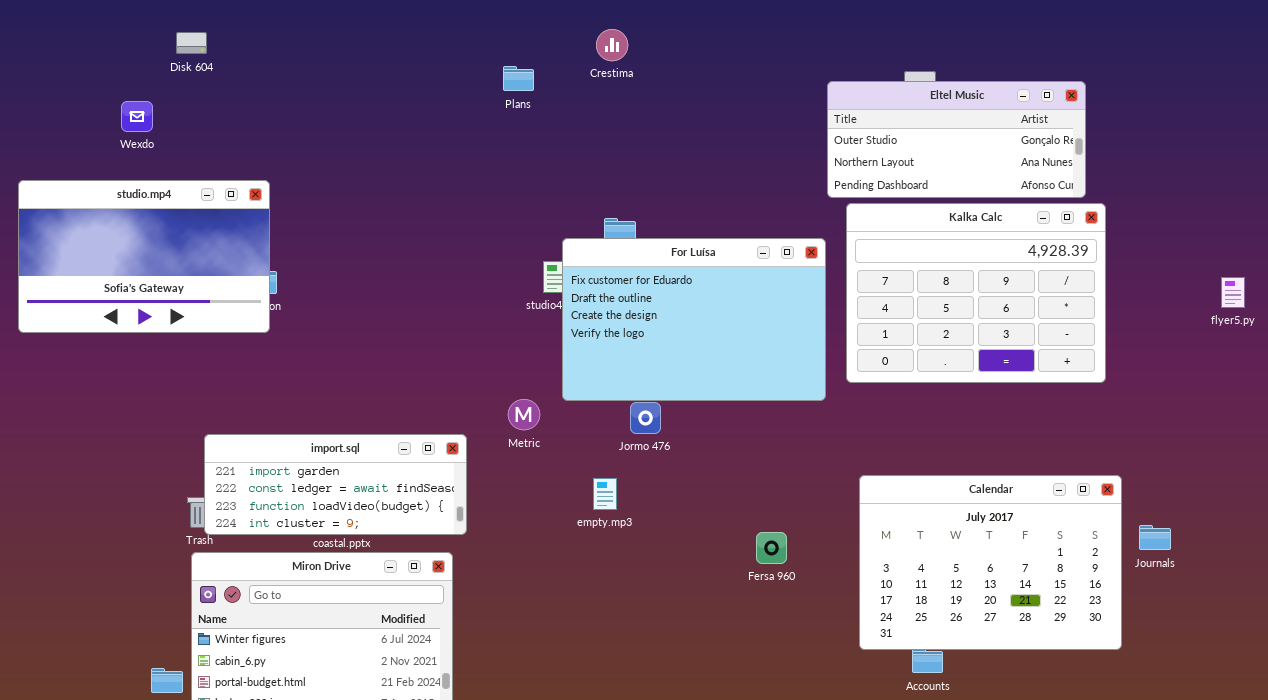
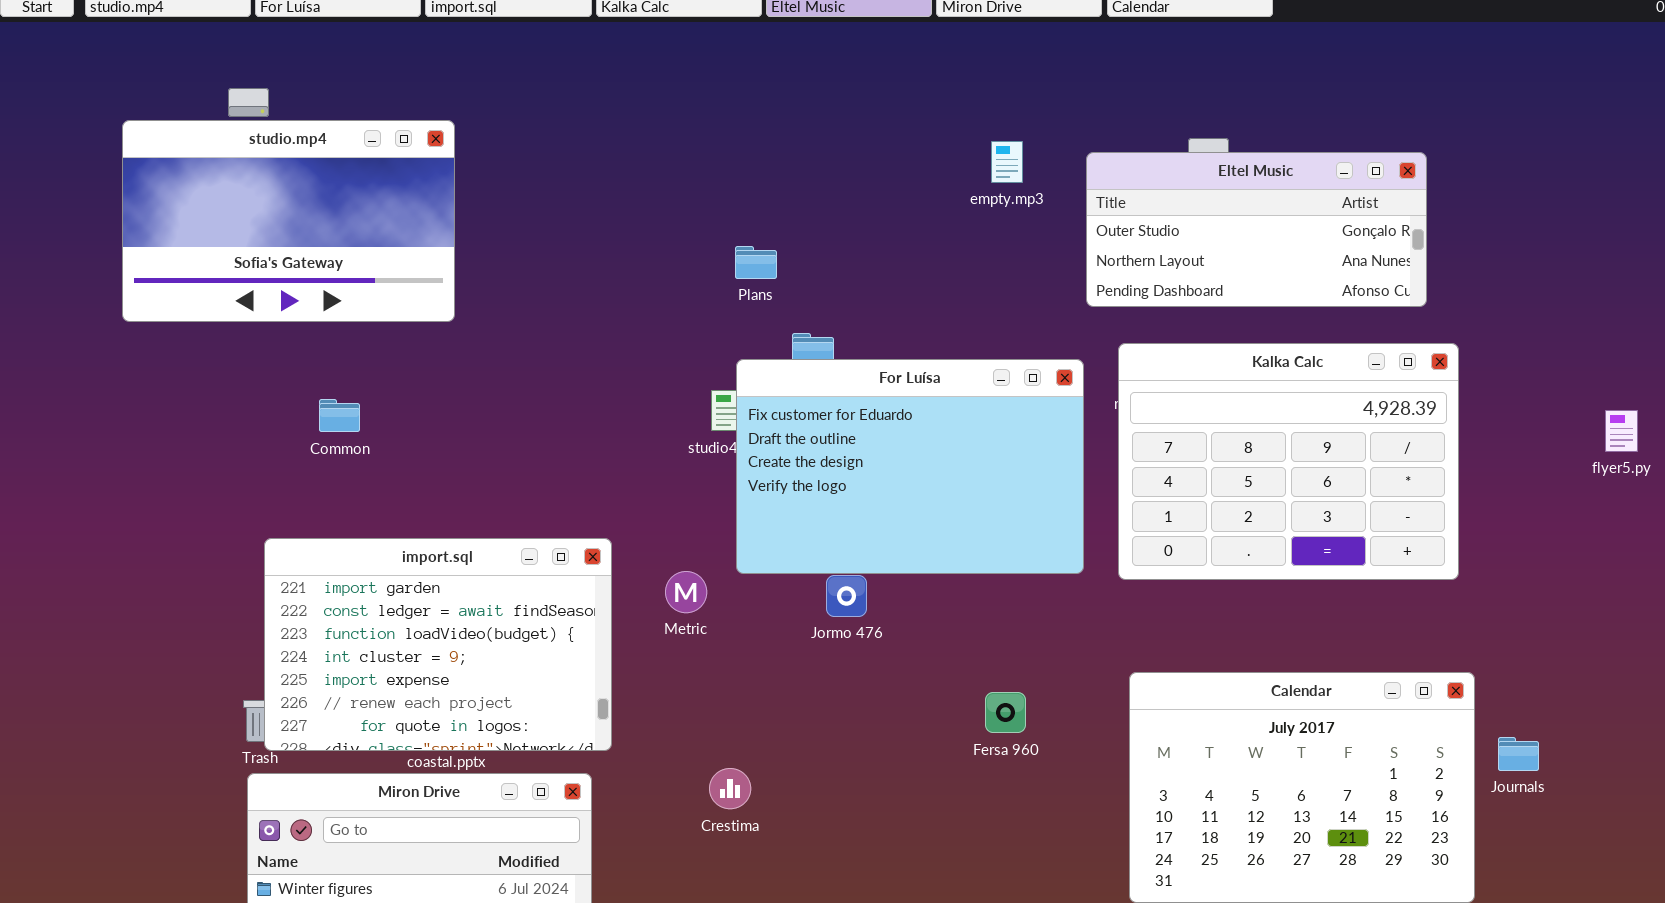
Crestima: [596,29,628,61] -> [709,768,751,809], moved
Plans: [503,66,534,91] -> [735,246,777,279], moved
studio.mp4: [18,180,270,333] -> [122,120,455,322], moved
Kalka Calc: [846,203,1106,383] -> [1118,343,1459,580], moved
import.sql: [204,434,467,535] -> [264,538,612,751], resized
empty.mp3: [593,478,617,510] -> [991,141,1023,183], moved
Fersa 960: [756,532,787,564] -> [985,692,1026,733], moved

